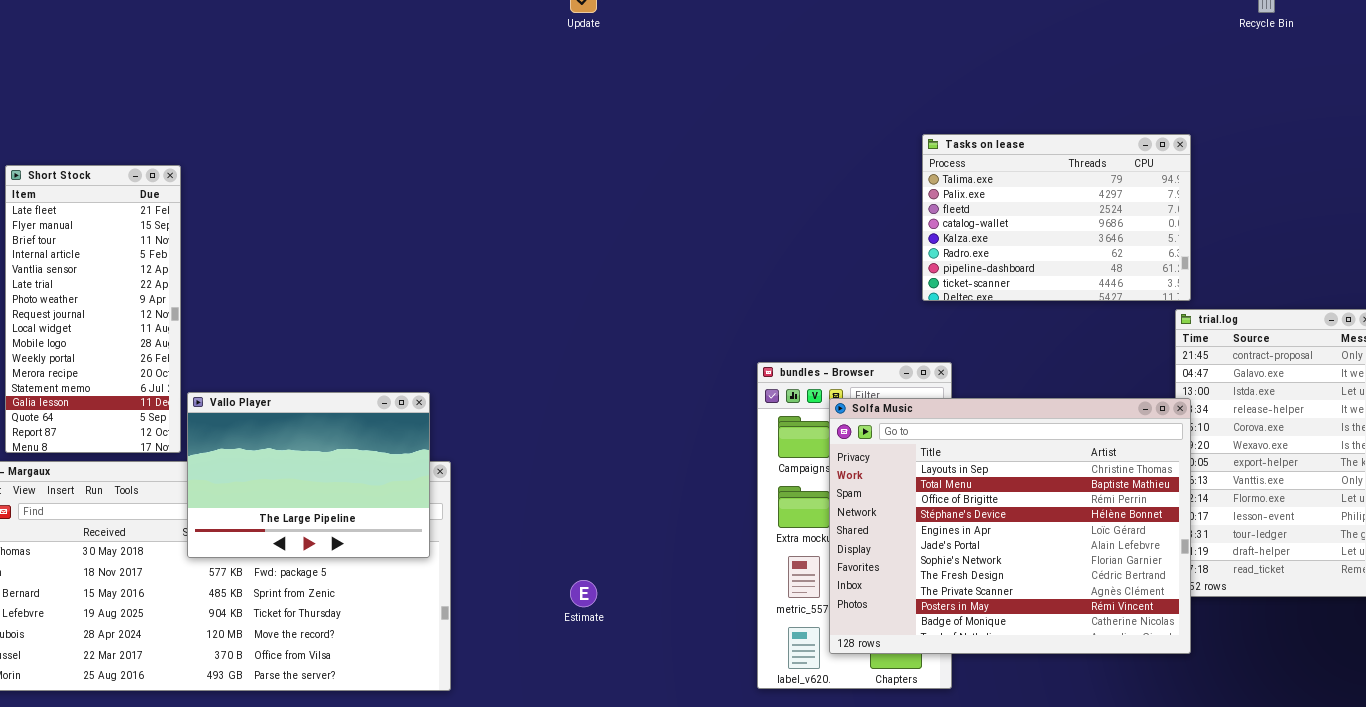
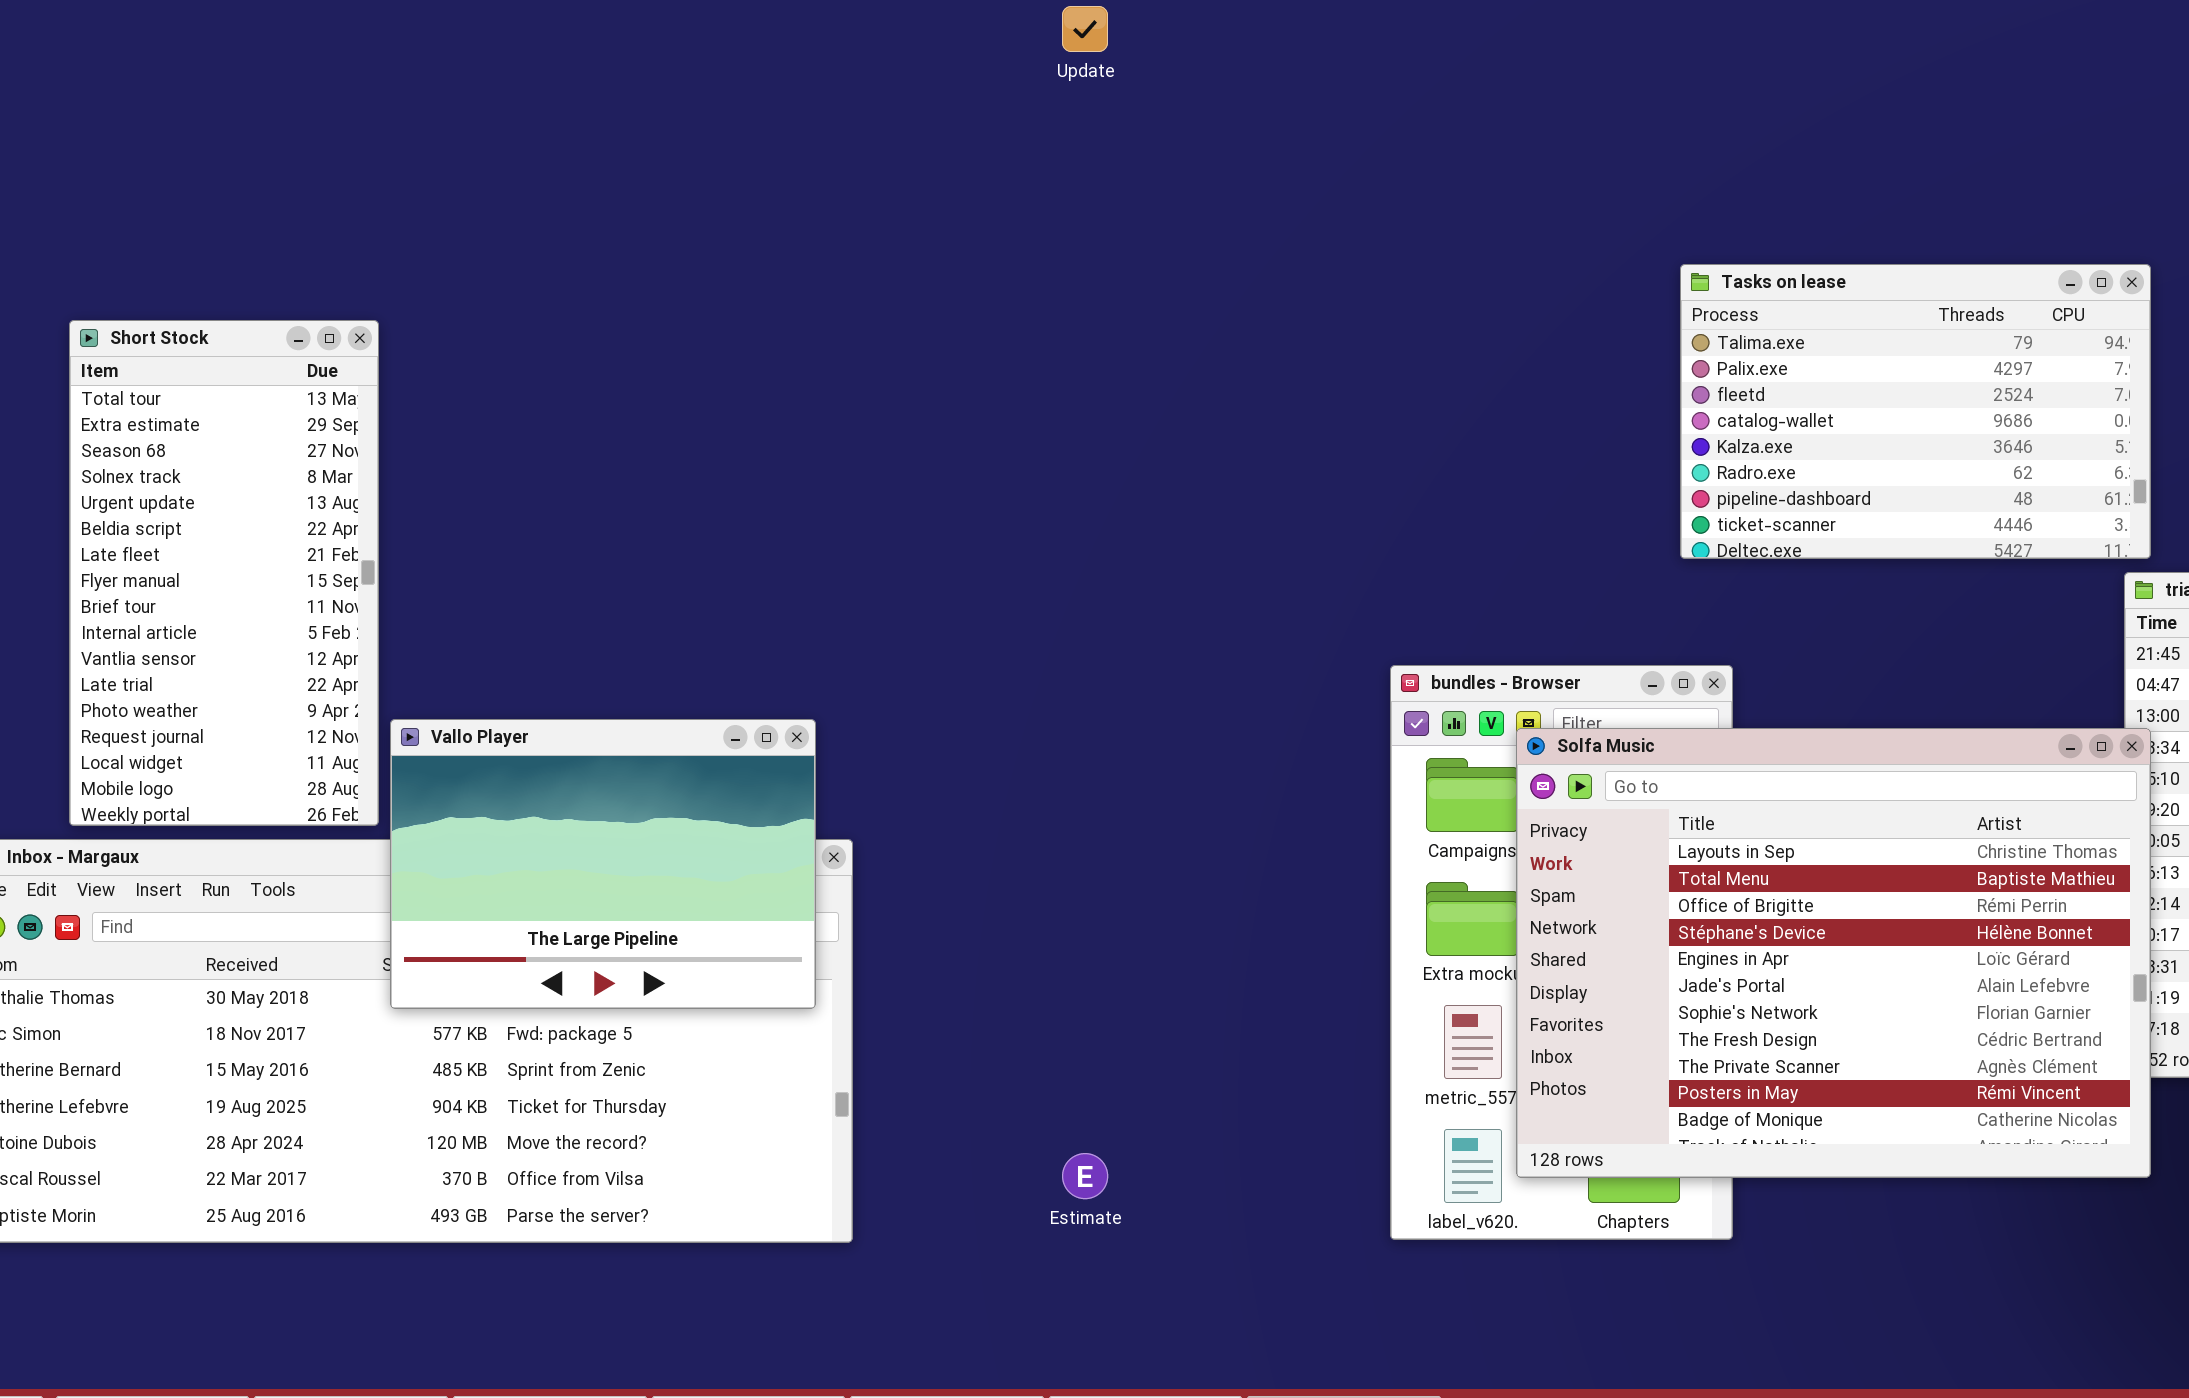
Short Stock: [5,165,181,453] -> [69,320,379,826], scrolled up 6 rows
Estimate: [570,580,597,607] -> [1062,1153,1108,1199], moved

